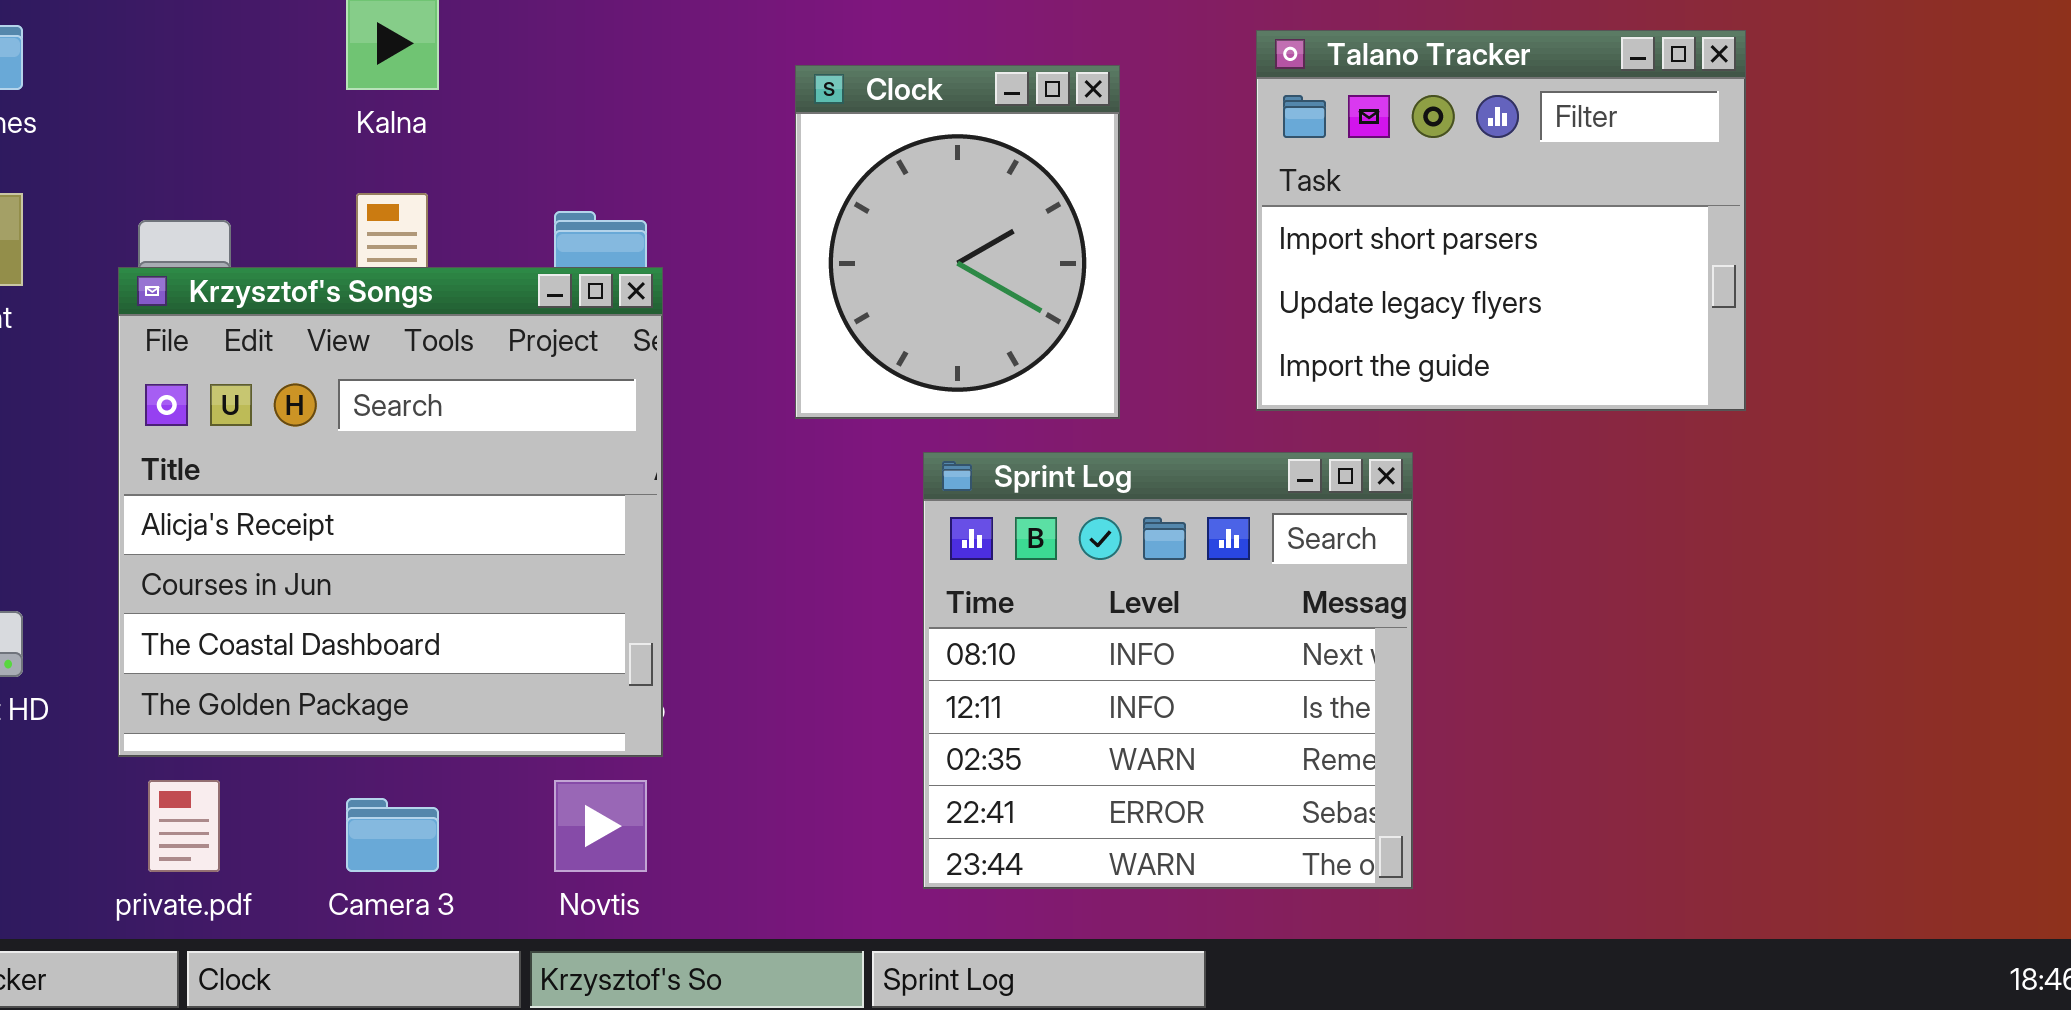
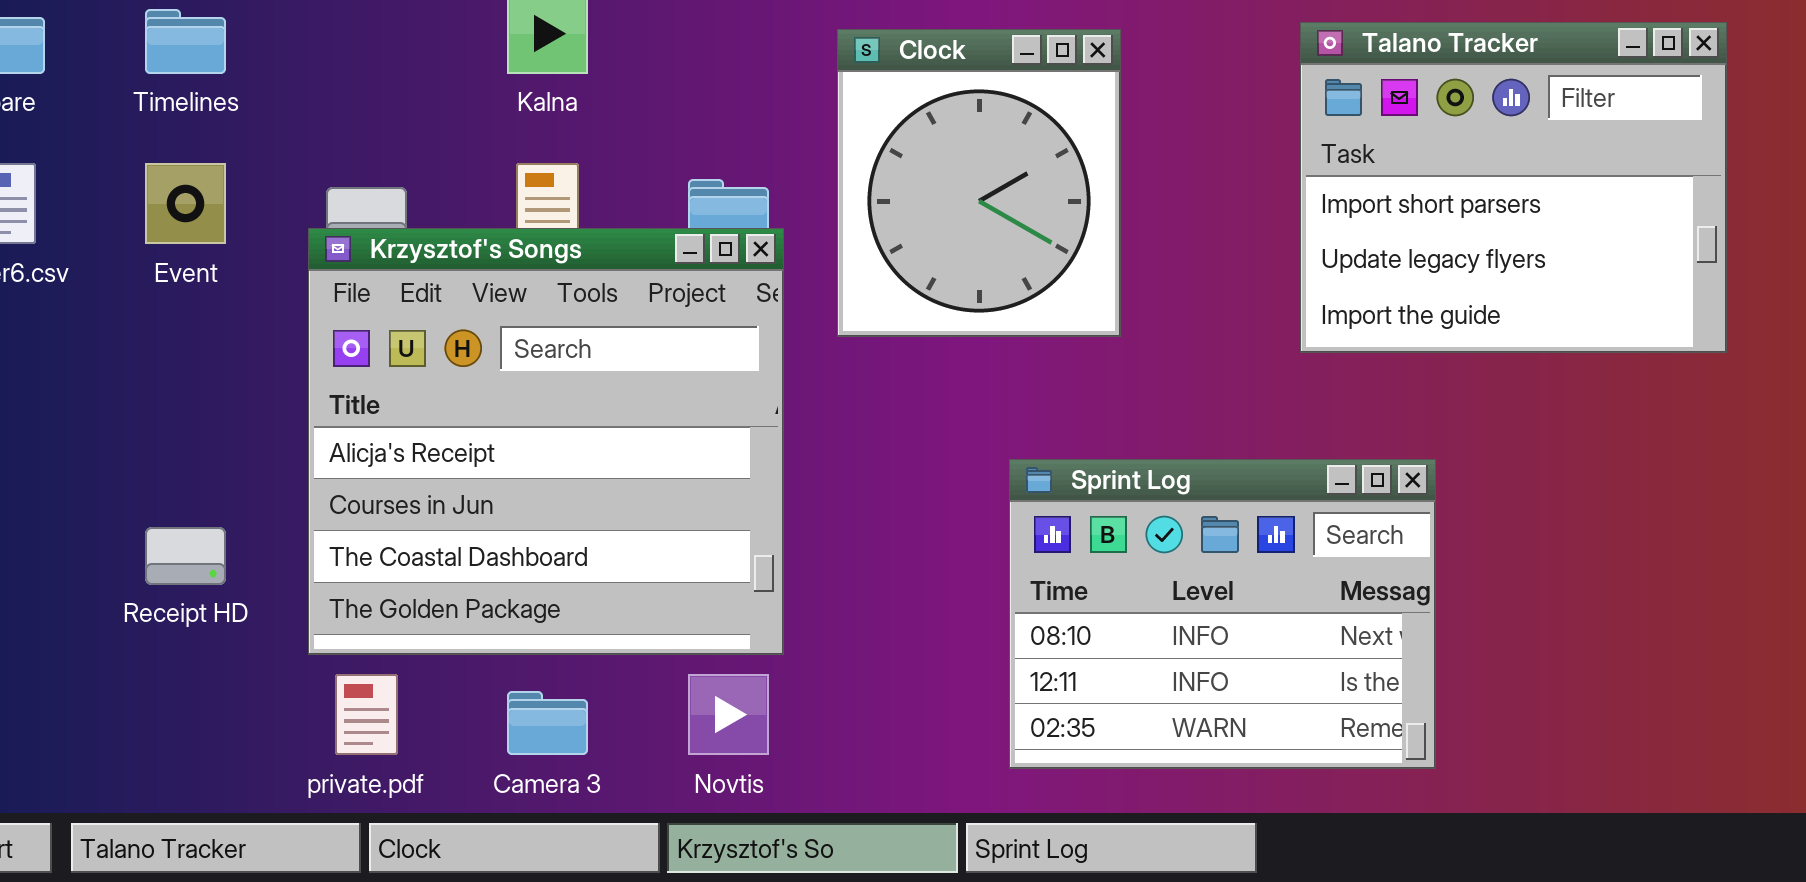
Clock: [795,65,1120,419] -> [837,29,1121,337], moved
Sprint Log: [923,452,1413,889] -> [1009,459,1436,769], resized

